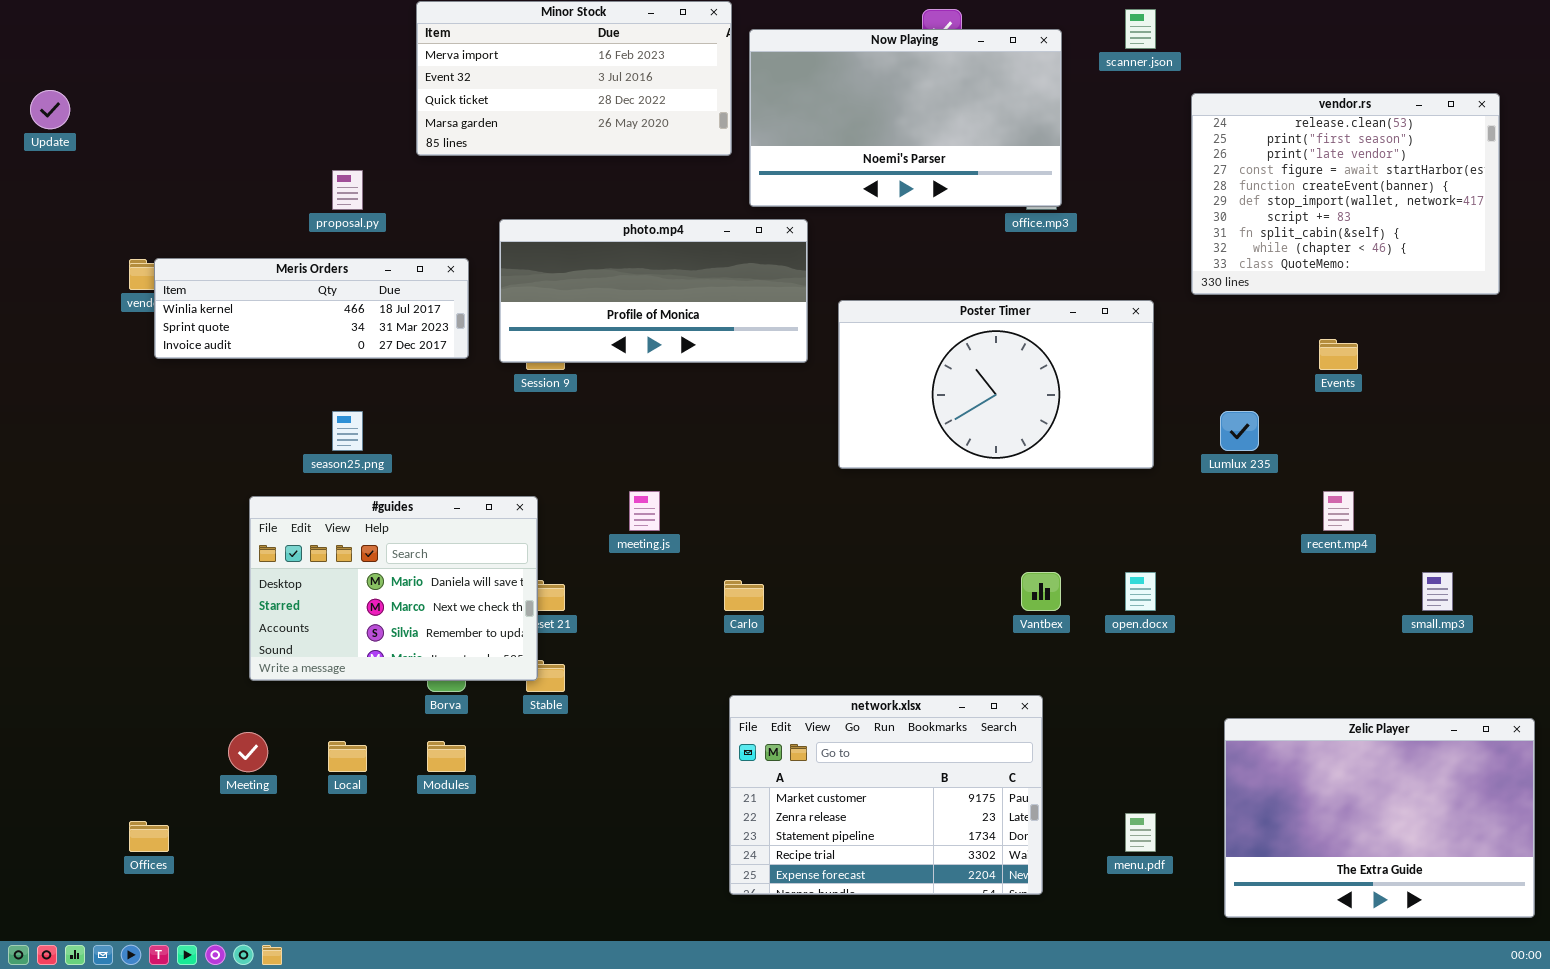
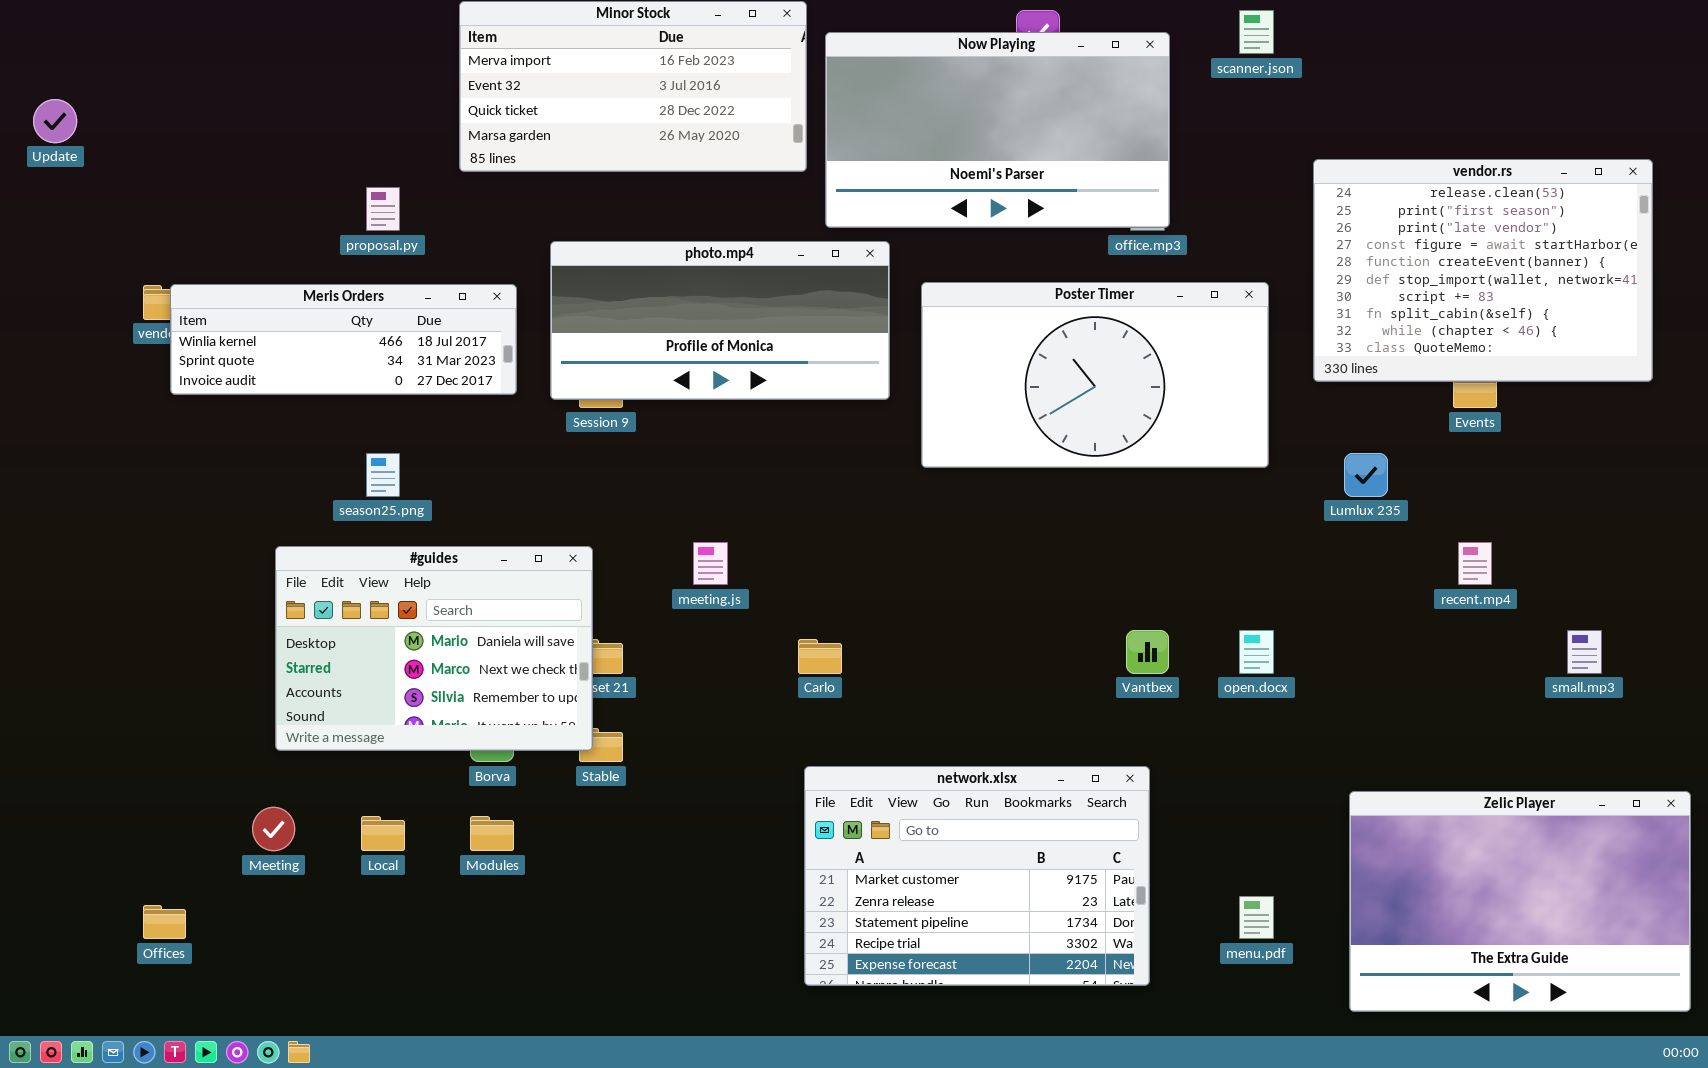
vendor.rs: [1191,93,1500,295] -> [1313,159,1653,382], moved
Poster Timer: [838,300,1154,469] -> [921,282,1269,468], moved

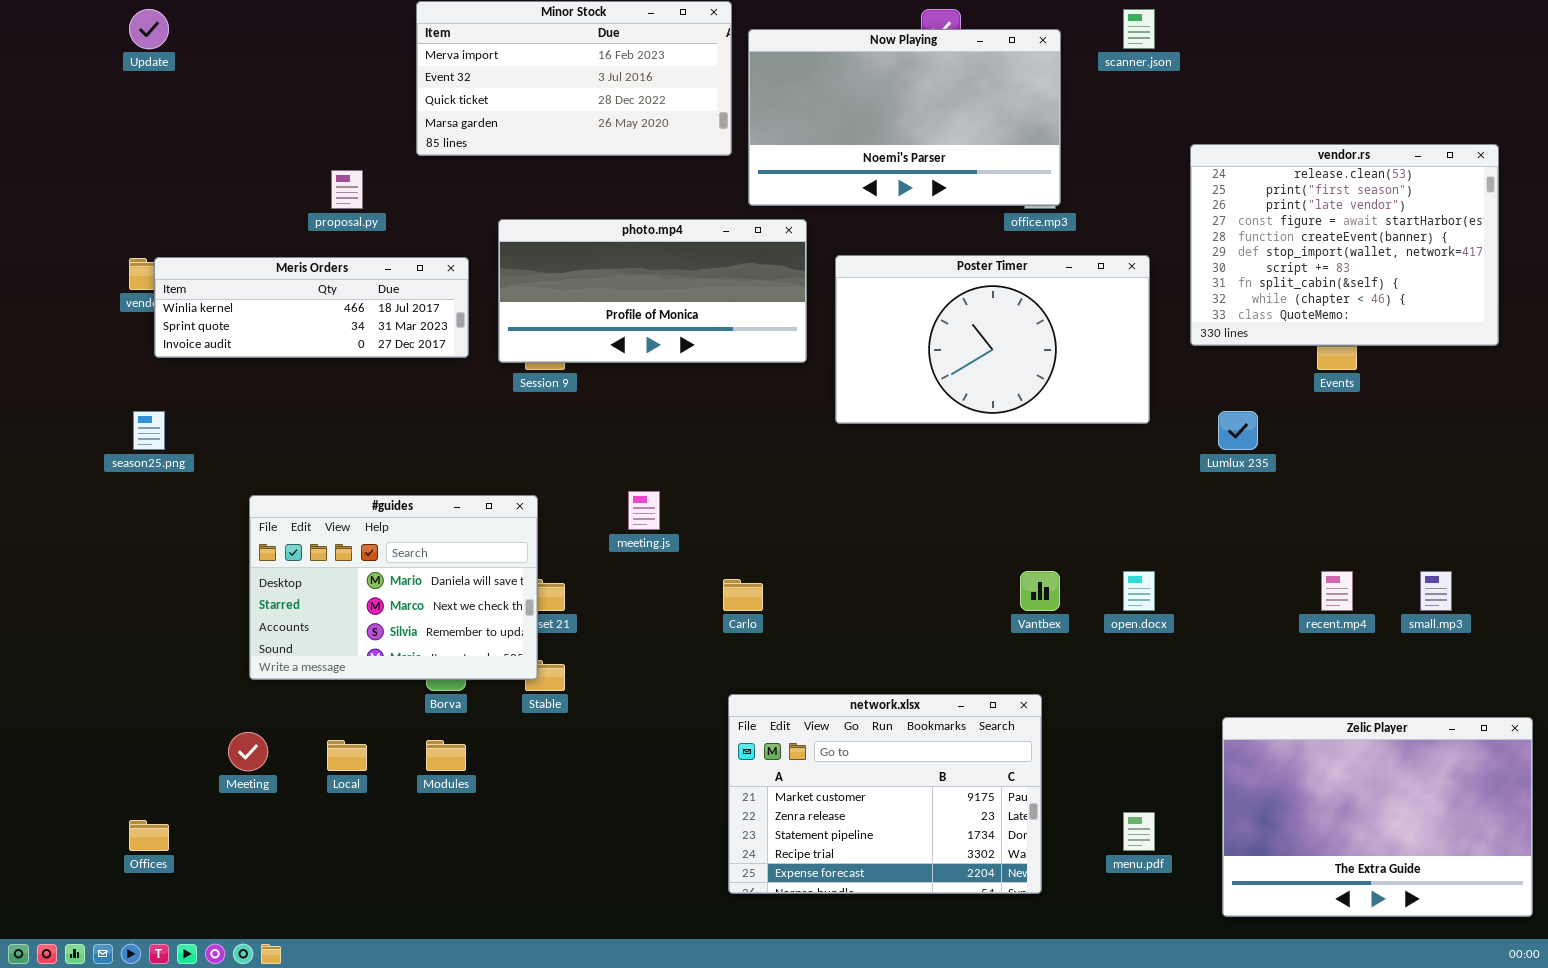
Update: [33,99,77,143] -> [129,9,169,49], moved
season25.png: [366,453,400,497] -> [133,411,165,450], moved
recent.mp4: [1458,542,1492,585] -> [1321,571,1353,611], moved

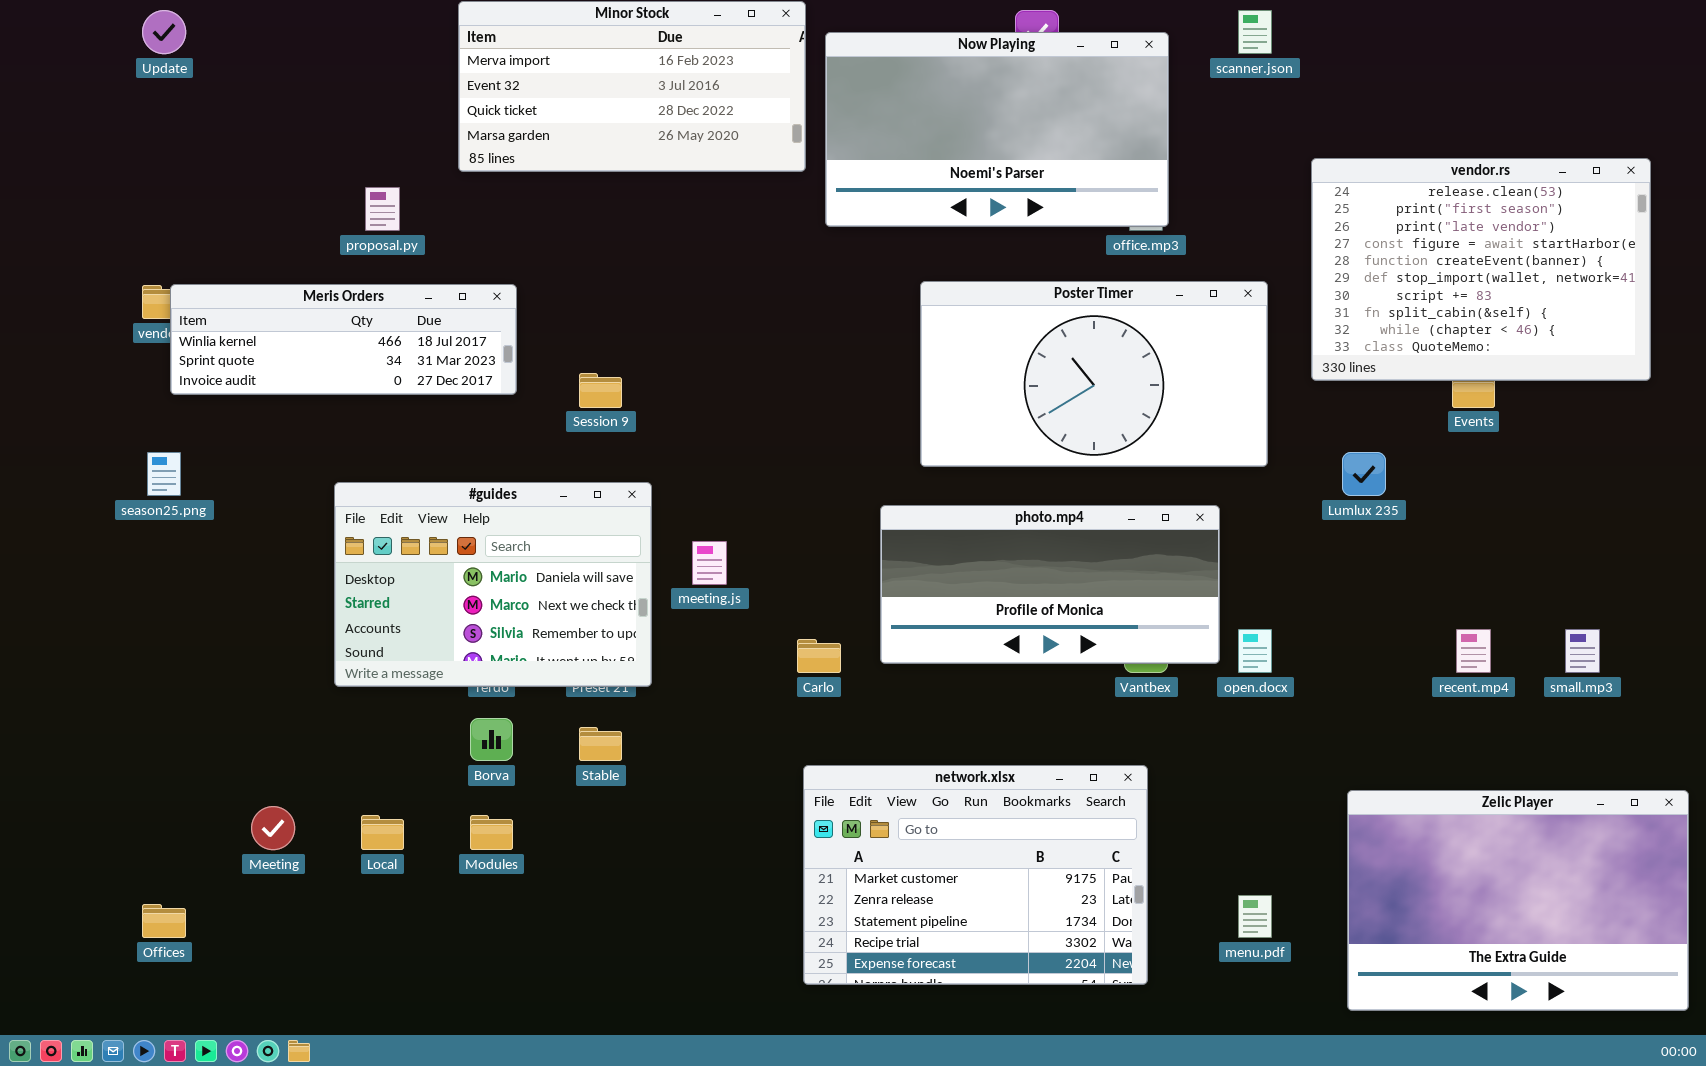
photo.mp4: [498,219,807,363] -> [880,505,1220,664], moved
#guides: [249,495,538,680] -> [334,482,652,687], moved

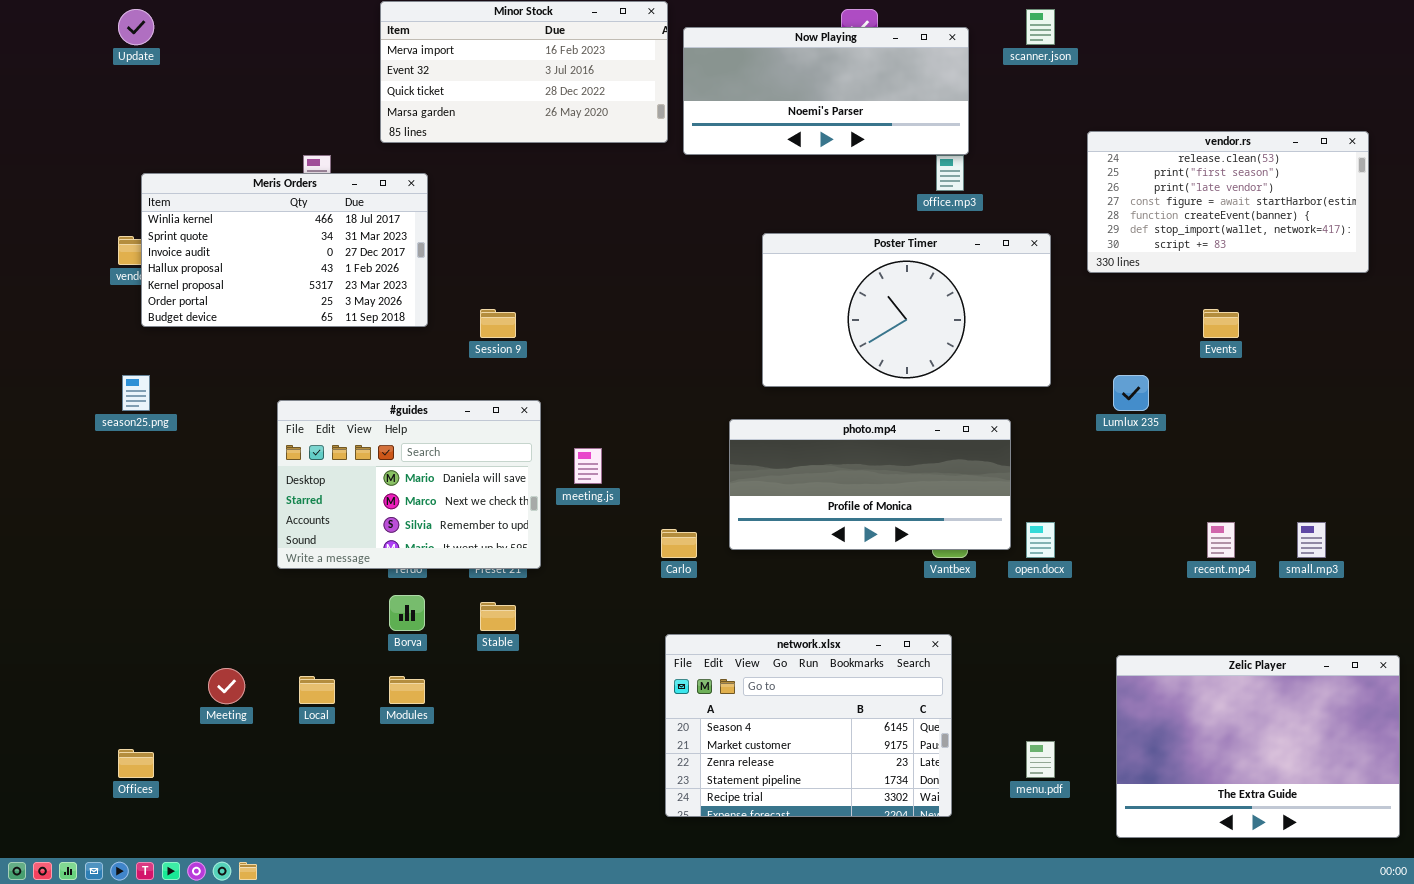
Now Playing: [825,32,1169,227] -> [683,27,969,155], resized
vendor.rs: [1311,158,1651,381] -> [1087,131,1369,273], resized
Meris Orders: [170,284,517,395] -> [141,173,428,327], resized
network.xlsx: [803,765,1148,985] -> [665,634,952,817], scrolled up 1 row

